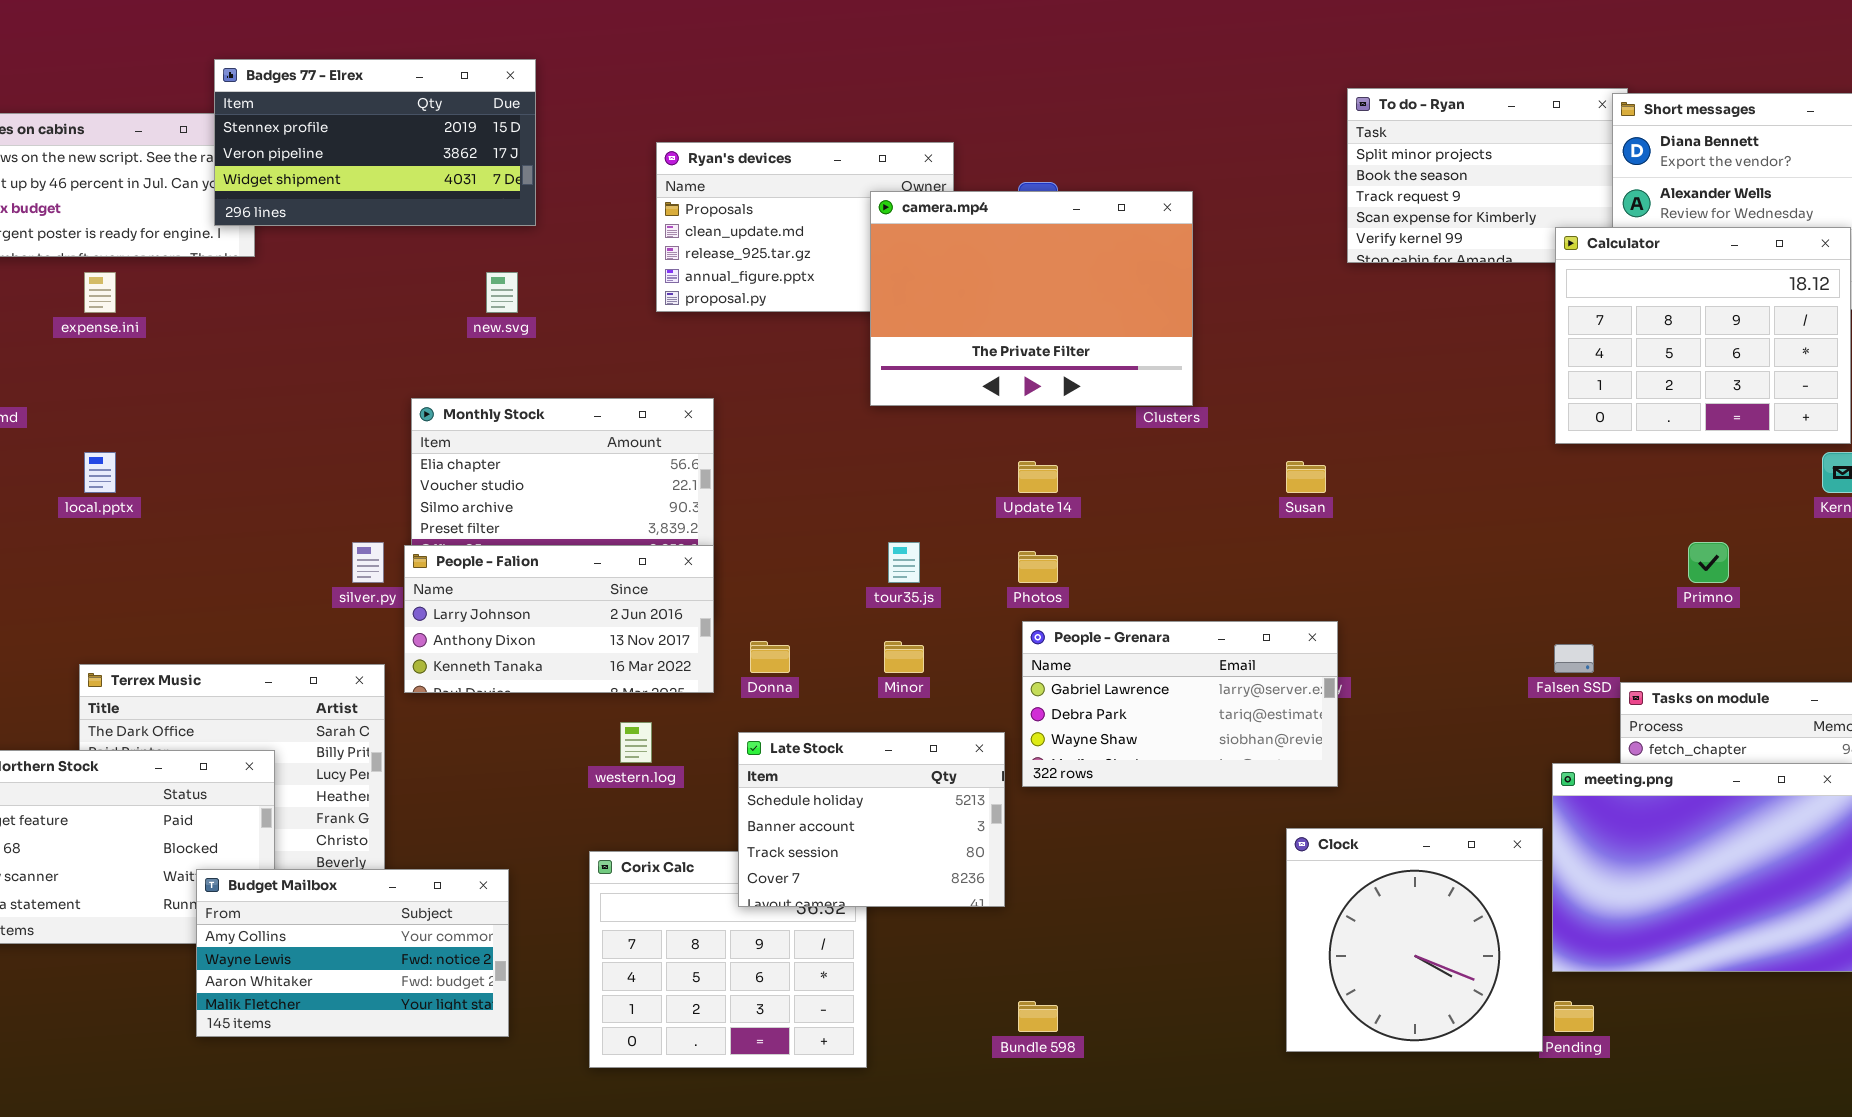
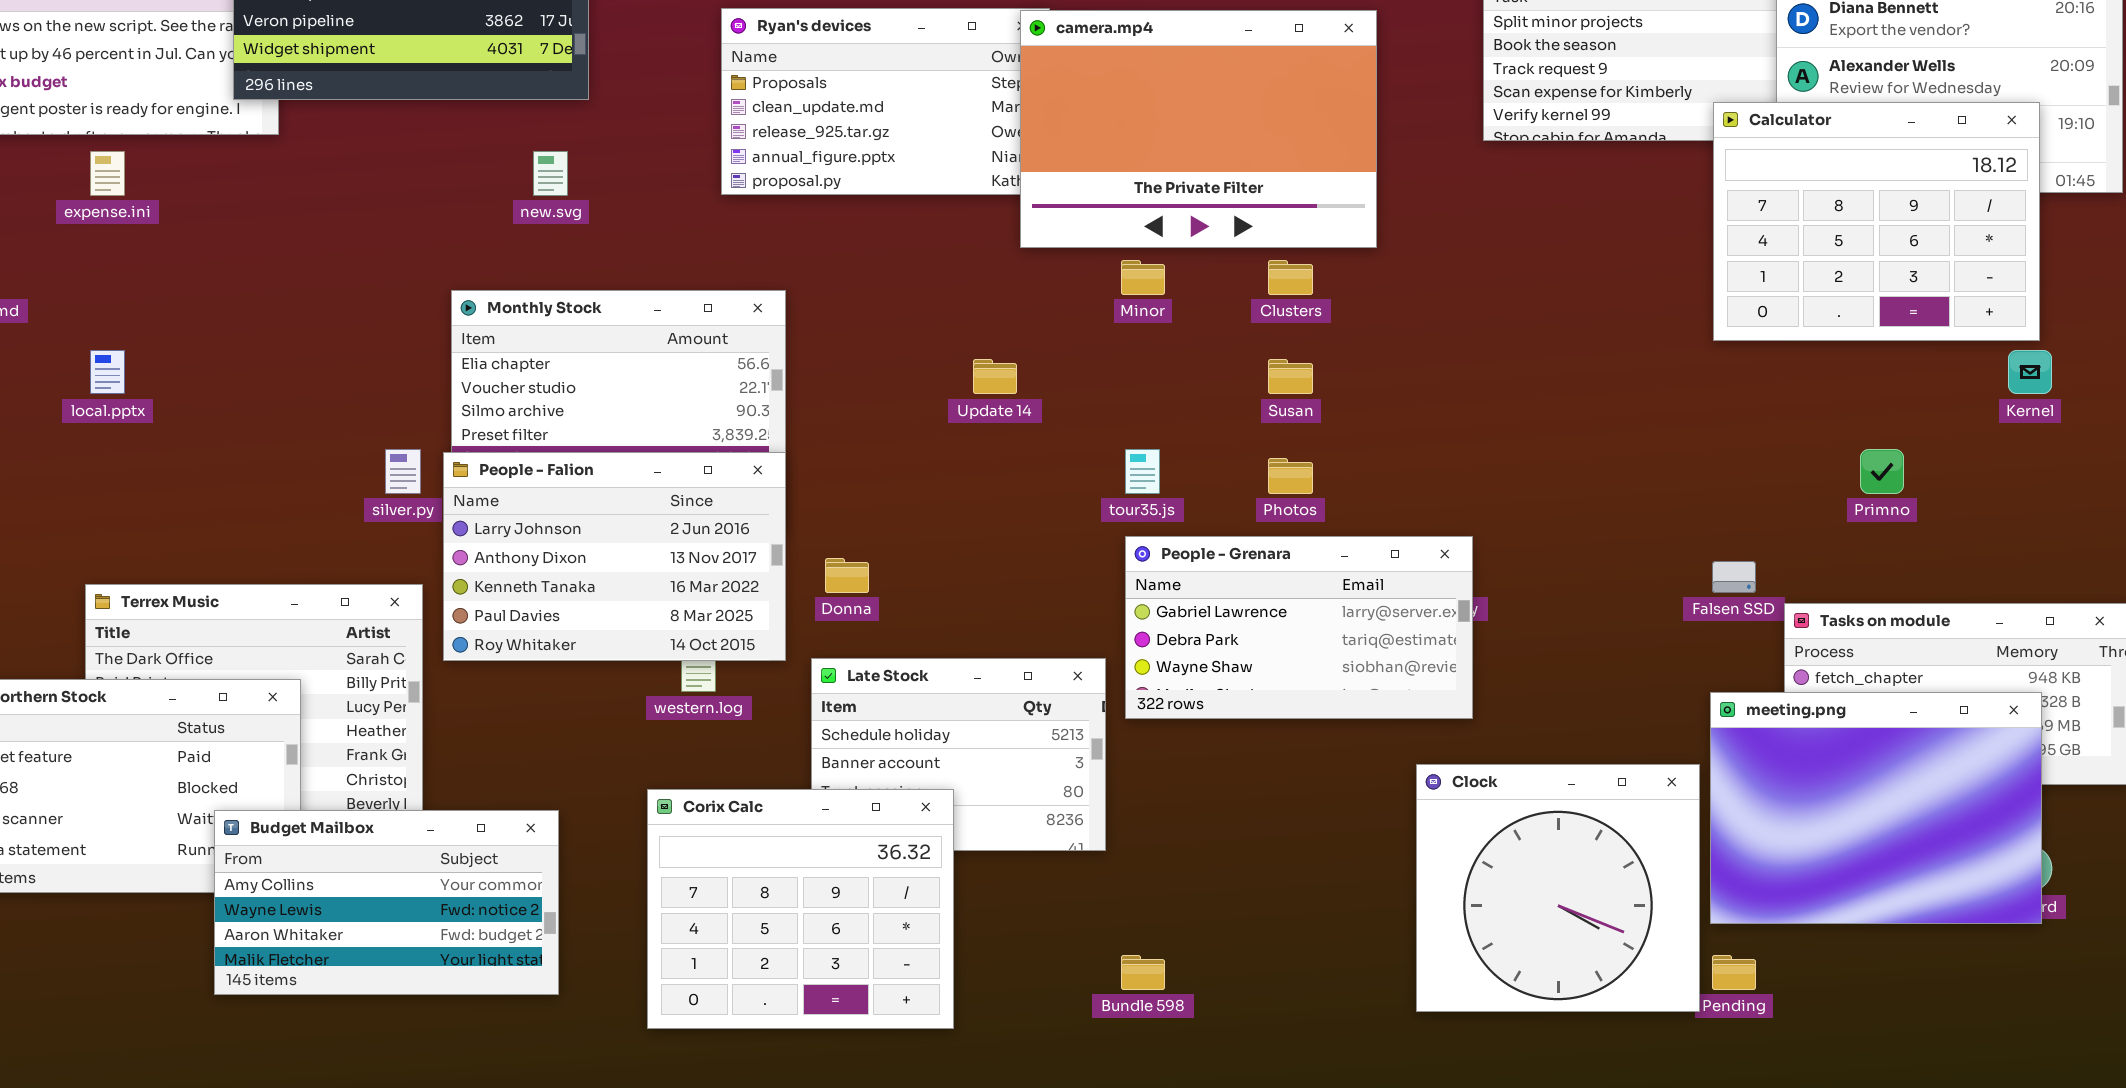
camera.mp4: [870,191,1193,406] -> [1020,10,1377,248], moved
Update 14: [1018,461,1058,493] -> [973,359,1017,394], moved
Susan: [1286,461,1326,493] -> [1268,359,1313,394], moved
tour35.js: [888,542,920,583] -> [1125,449,1160,494], moved
People - Falion: [404,545,714,693] -> [443,452,786,661], resized
Photos: [1018,551,1058,583] -> [1268,458,1313,494], moved
Minor: [884,641,924,673] -> [1121,260,1165,295], moved
Corix Calc: [589,851,867,1068] -> [647,789,954,1029], raised

